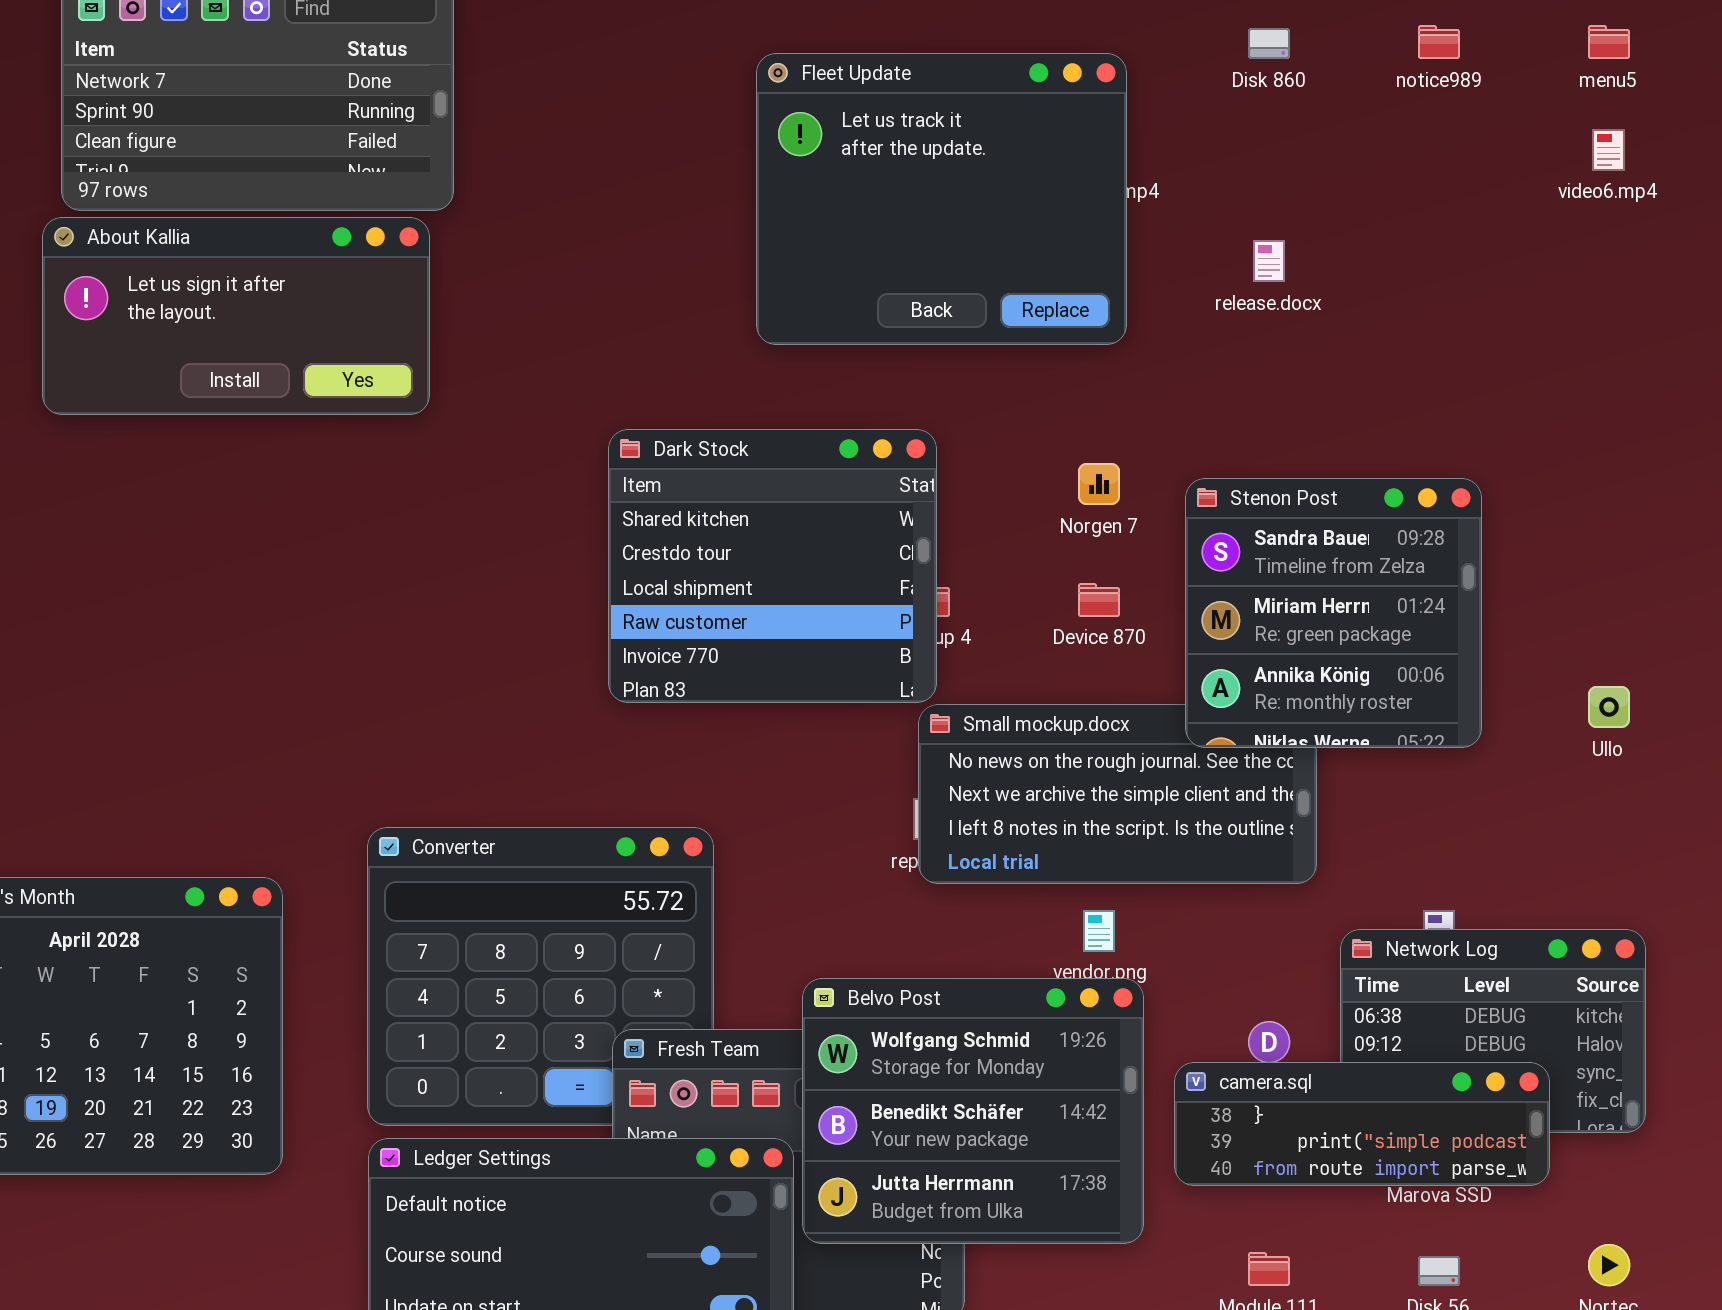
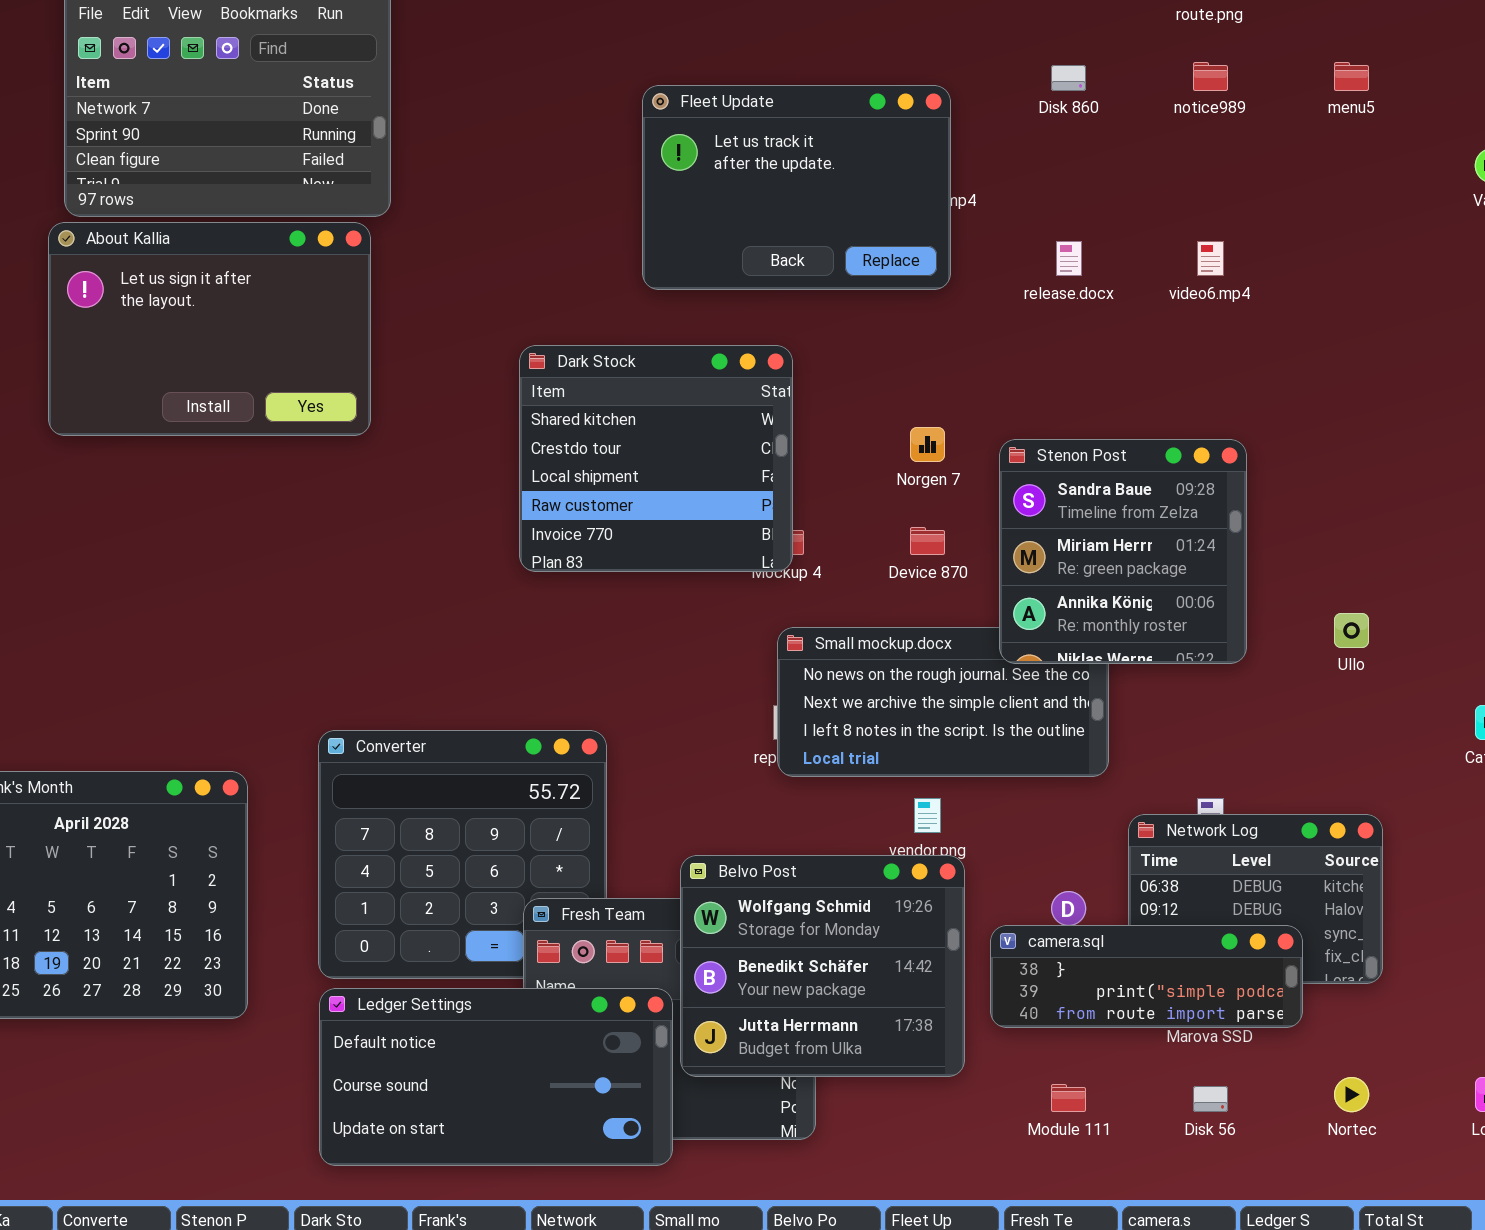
Fleet Update: [756,53,1127,345] -> [642,85,951,290], resized
video6.mp4: [1592,129,1625,171] -> [1197,241,1224,276], moved
About Kallia: [42,217,430,415] -> [48,222,371,436], resized
Dark Stock: [608,429,937,703] -> [519,345,793,572], moved

